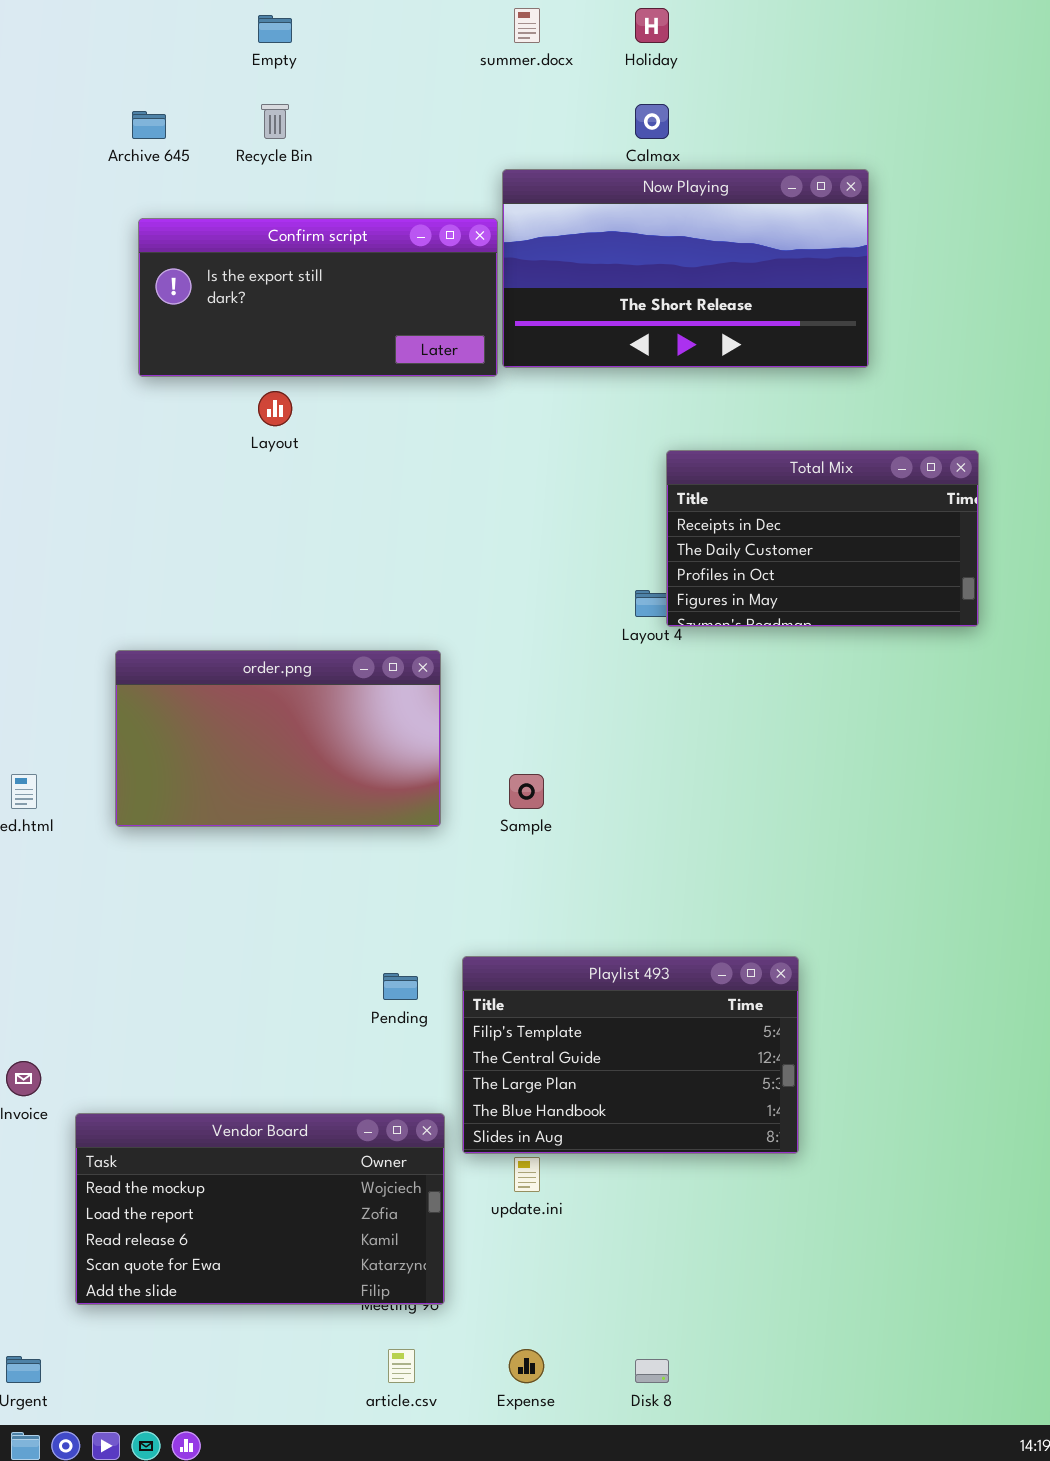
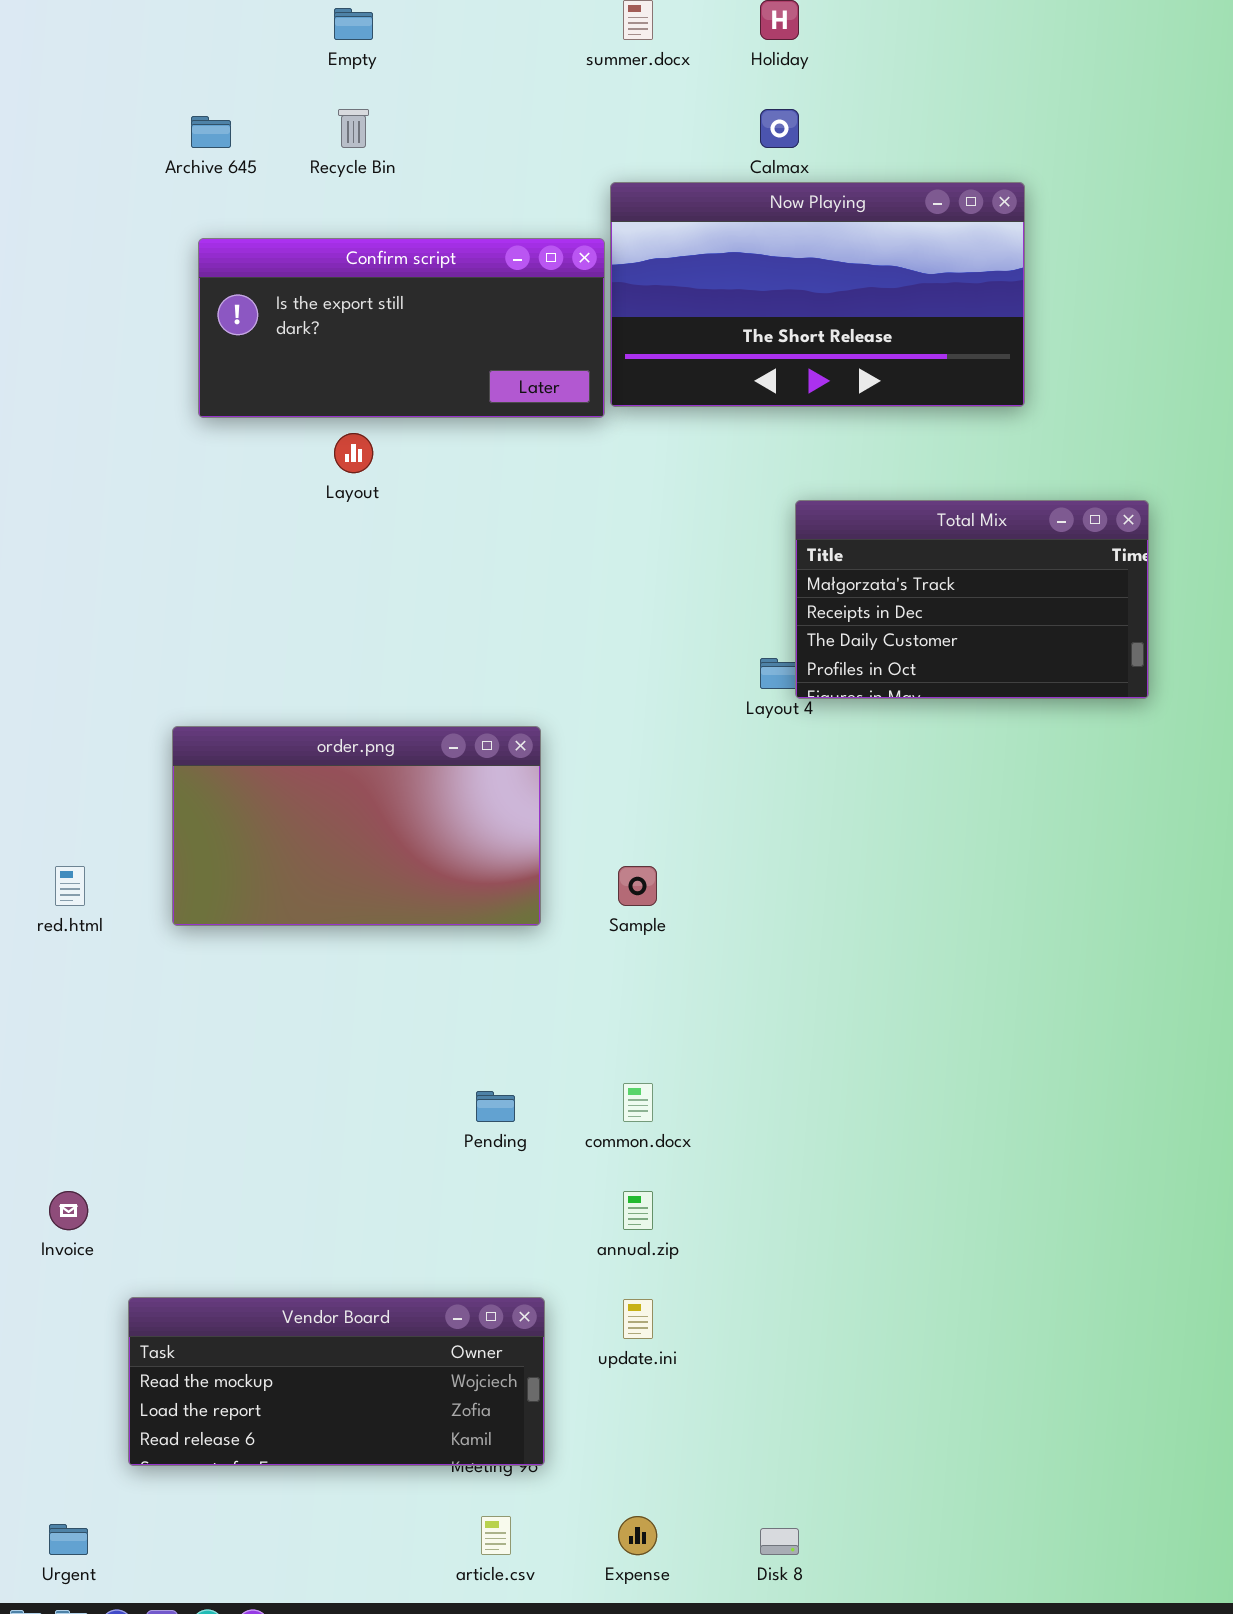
Total Mix: [666,450,979,627] -> [795,500,1149,699], scrolled up 1 row
Playlist 493: [462,956,799,1154] -> none, closed
Vendor Board: [75,1113,445,1305] -> [128,1297,545,1466], resized

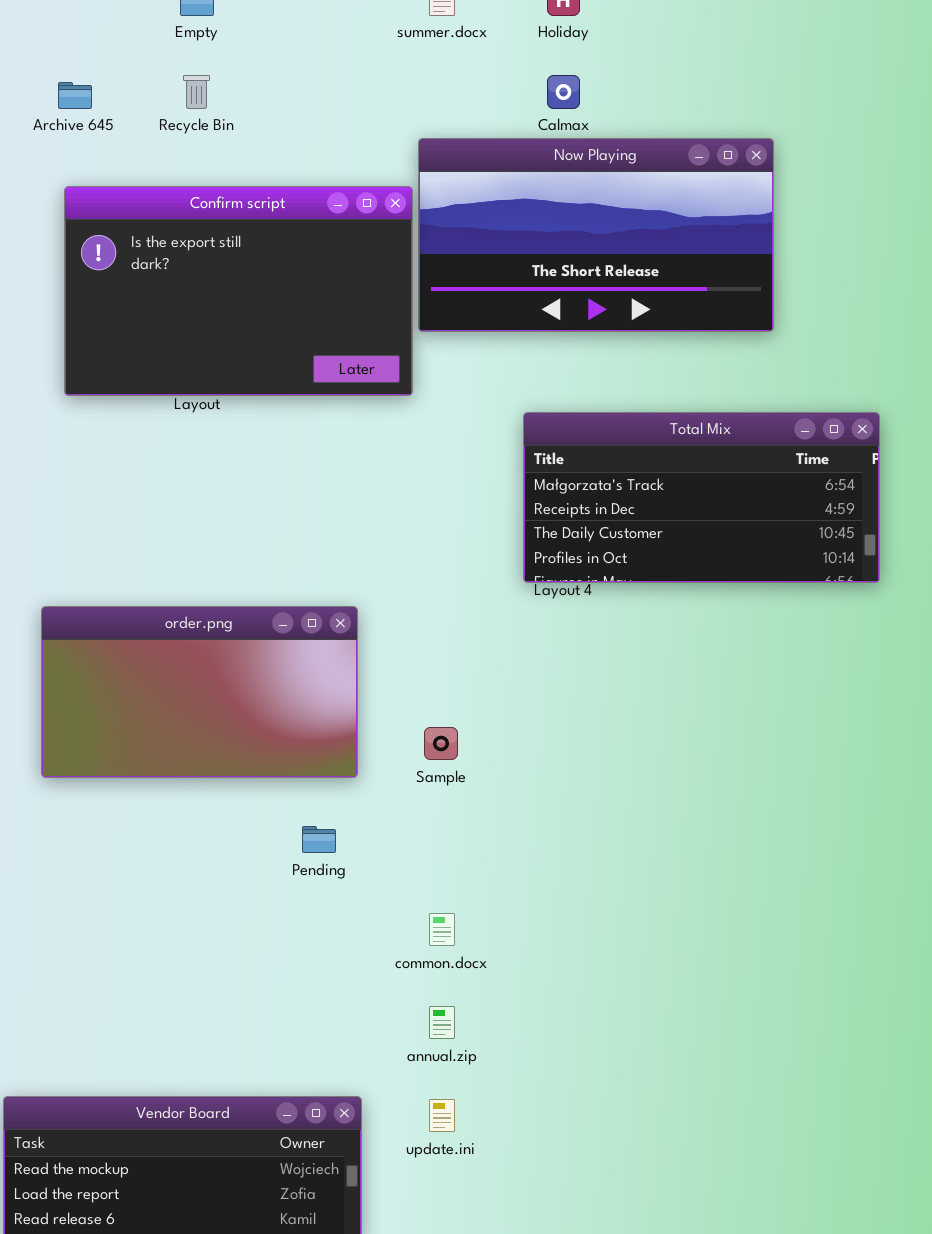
Confirm script: [198,238,605,418] -> [64,186,413,396], resized
Total Mix: [795,500,1149,699] -> [523,412,880,583], resized
Pending: [476,1091,515,1122] -> [302,826,336,853], moved

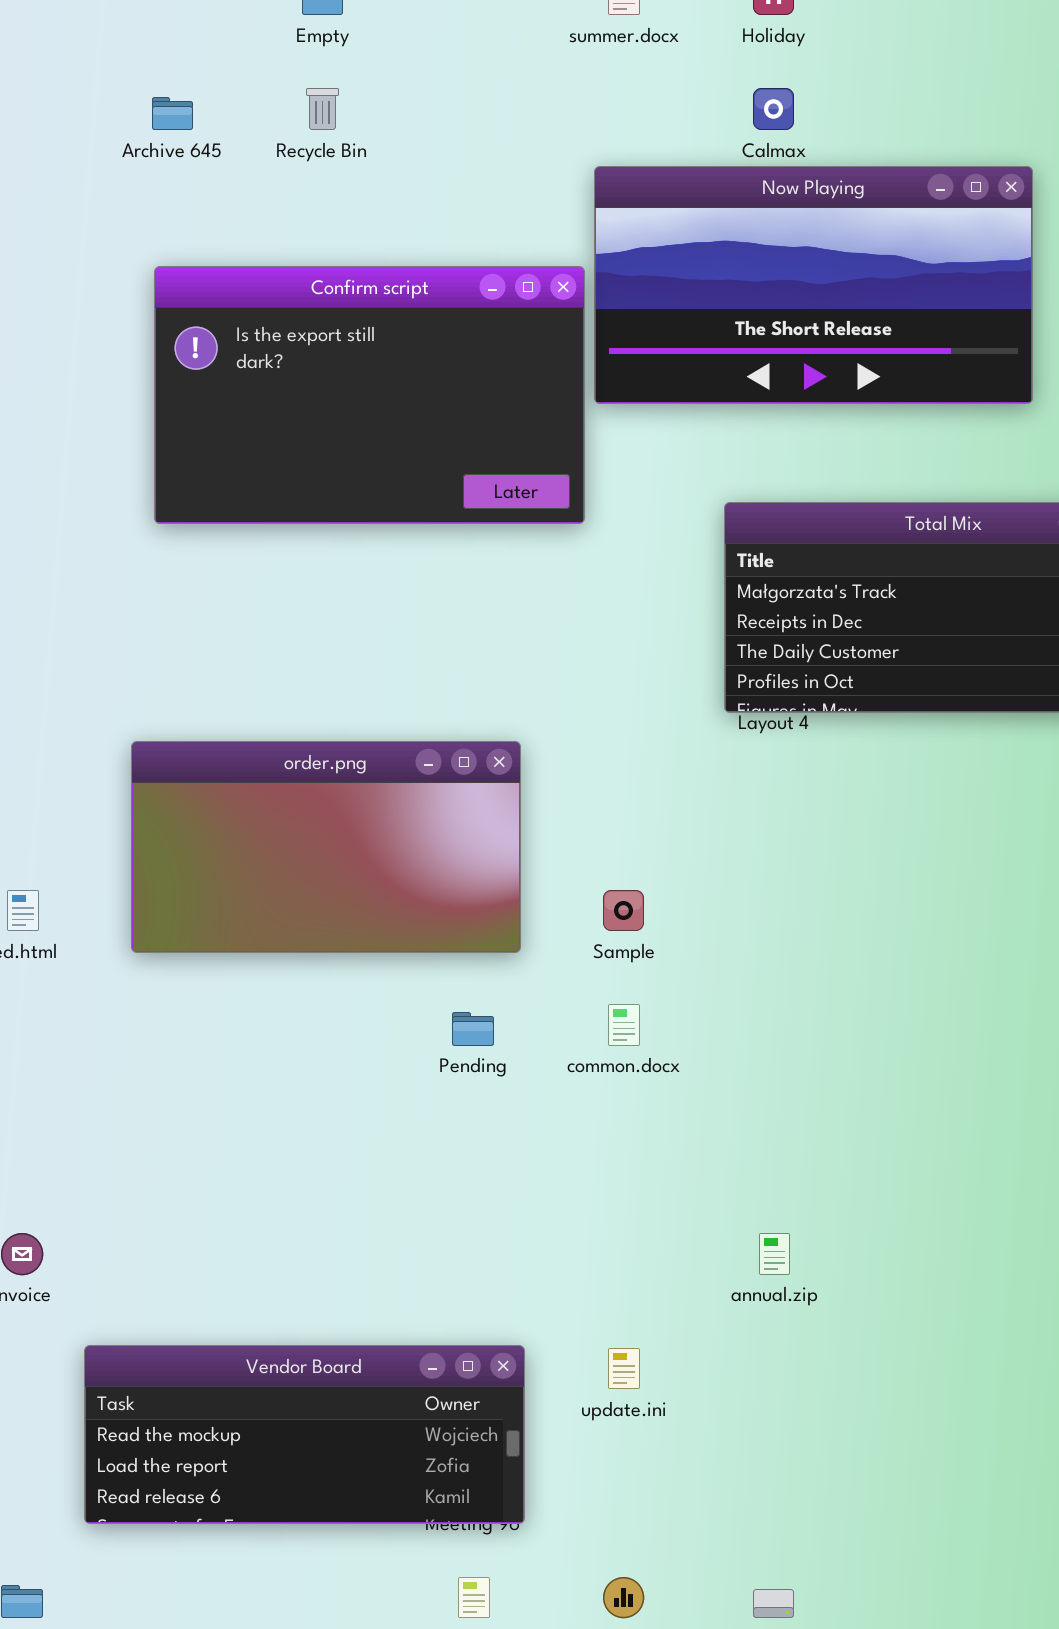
Confirm script: [64,186,413,396] -> [154,266,585,524], moved
common.docx: [429,913,455,946] -> [608,1004,640,1046], moved
annual.zip: [429,1006,455,1039] -> [759,1233,790,1275], moved

